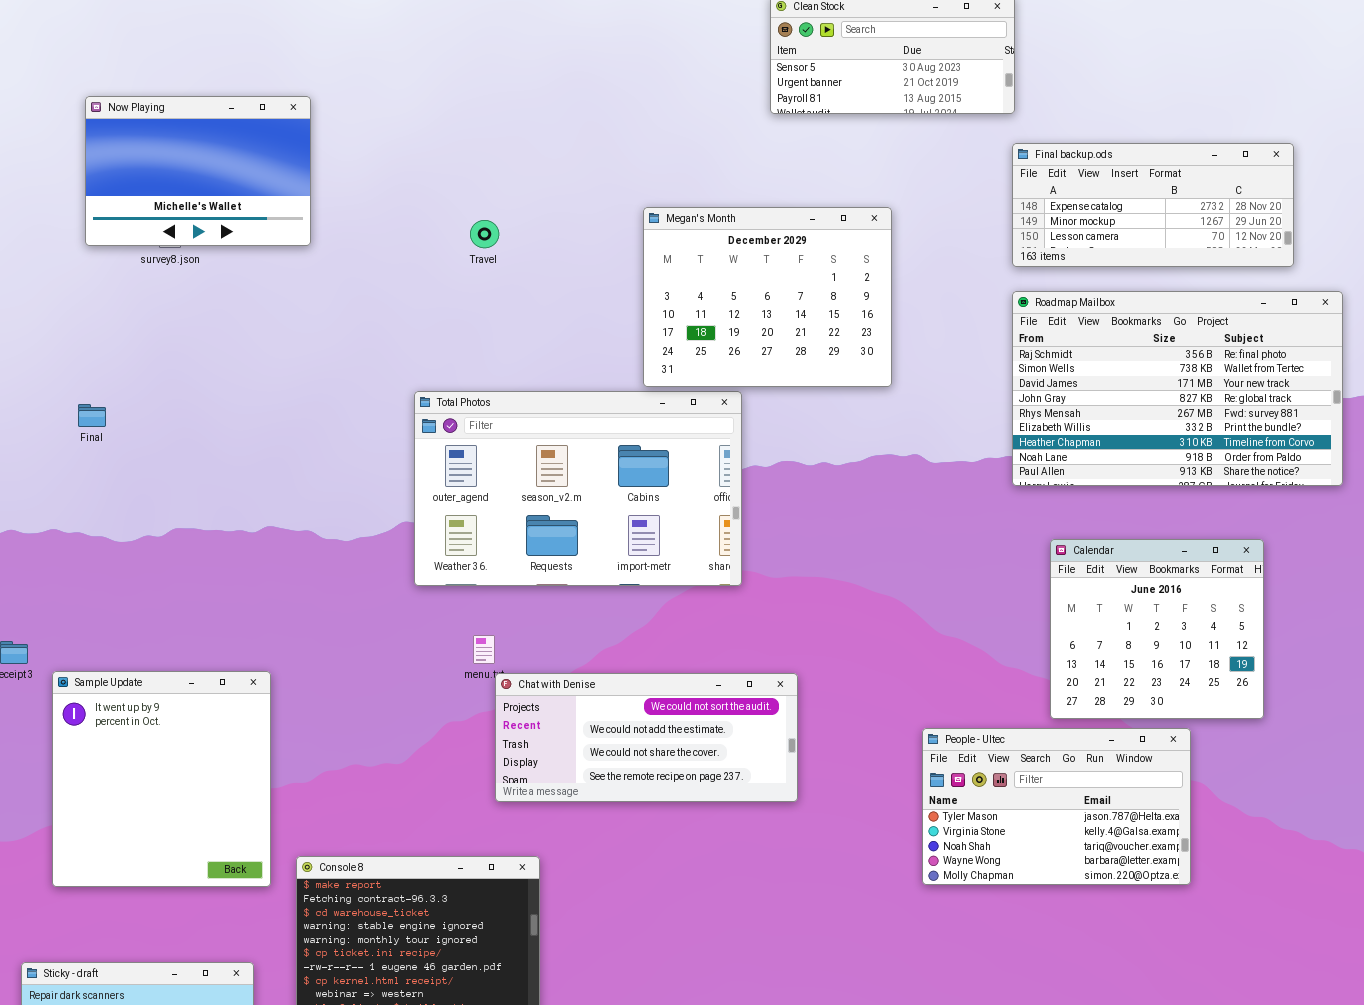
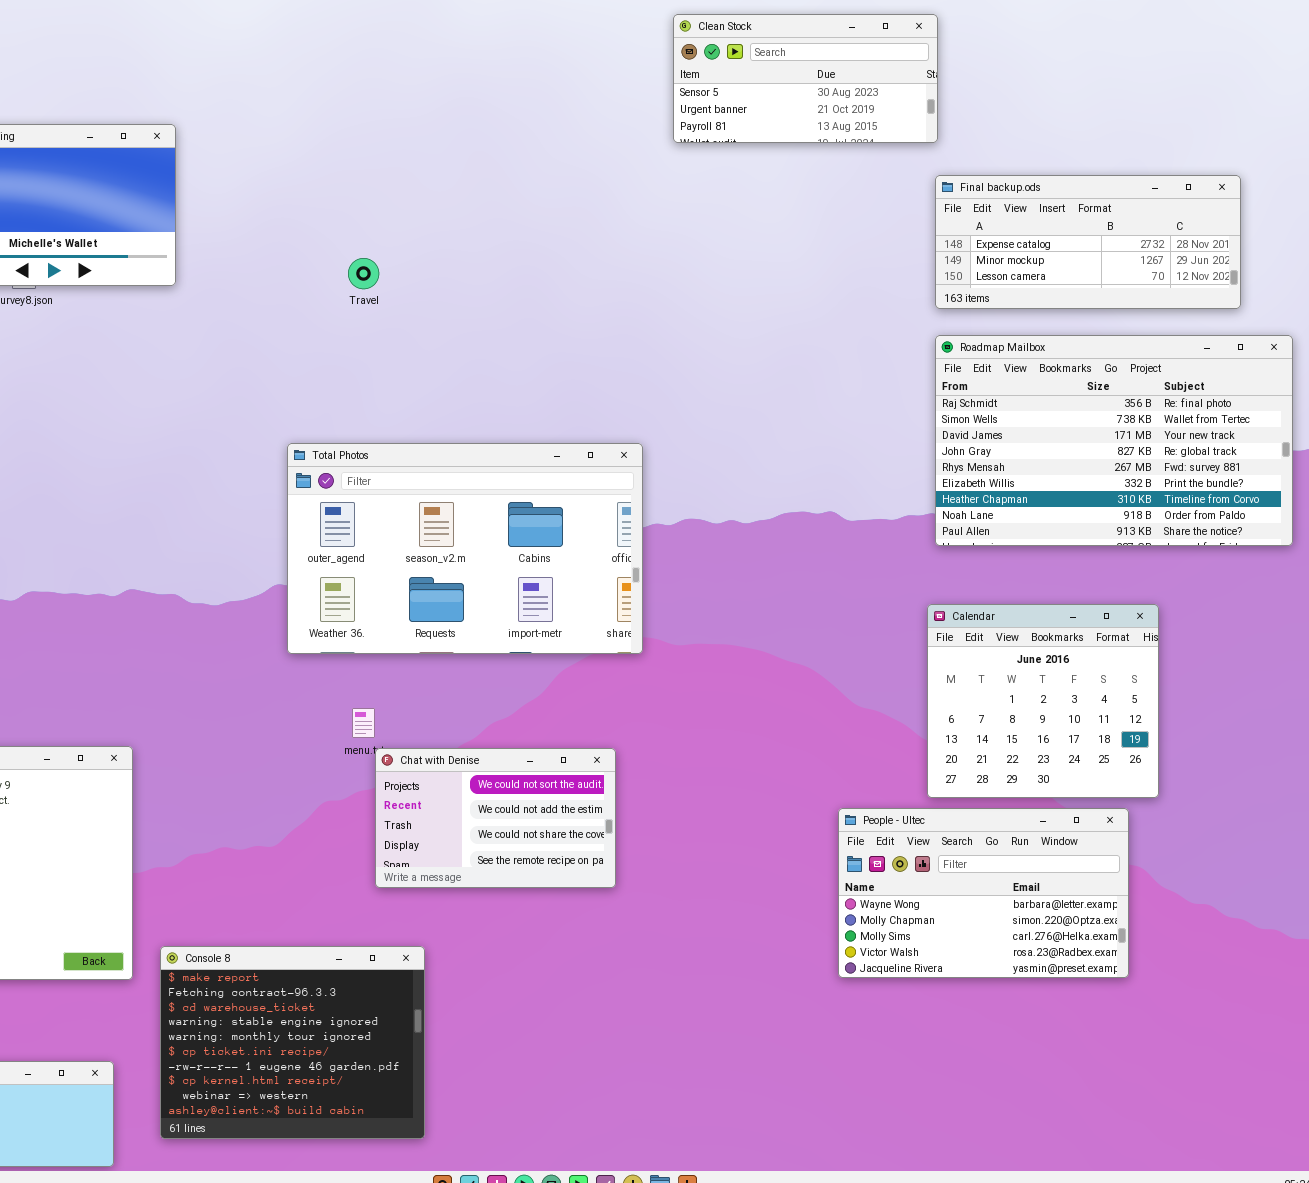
Megan's Month: [643,207,892,387] -> none, closed
Calendar: [1050,539,1264,719] -> [927,604,1159,798], moved
Chat with Denise: [495,673,798,802] -> [375,748,616,888], resized
People - Ultec: [922,728,1191,885] -> [838,808,1129,978], scrolled down 3 rows

